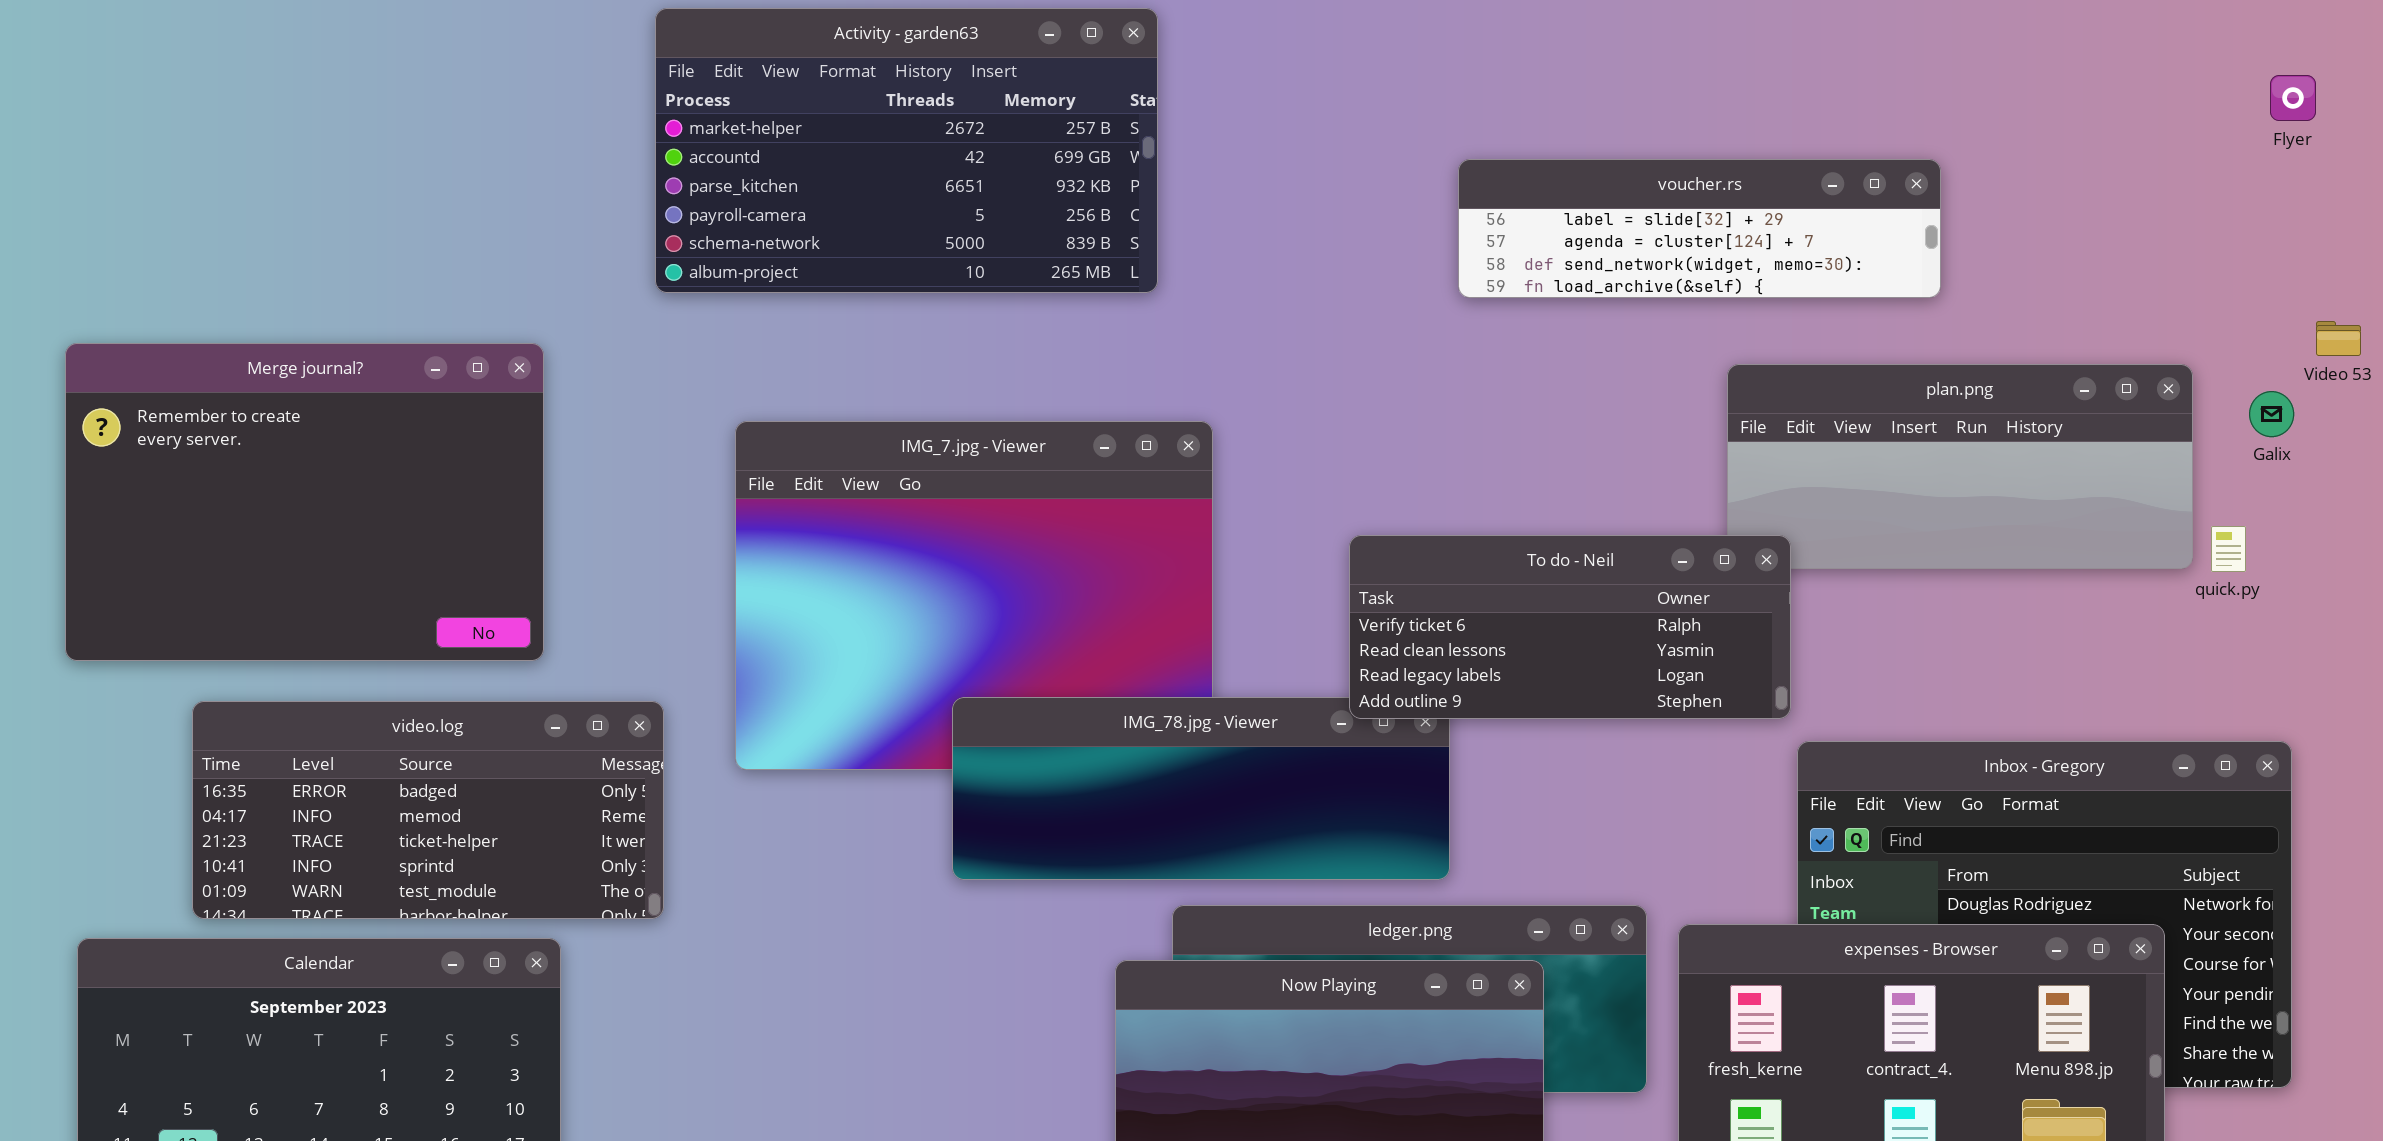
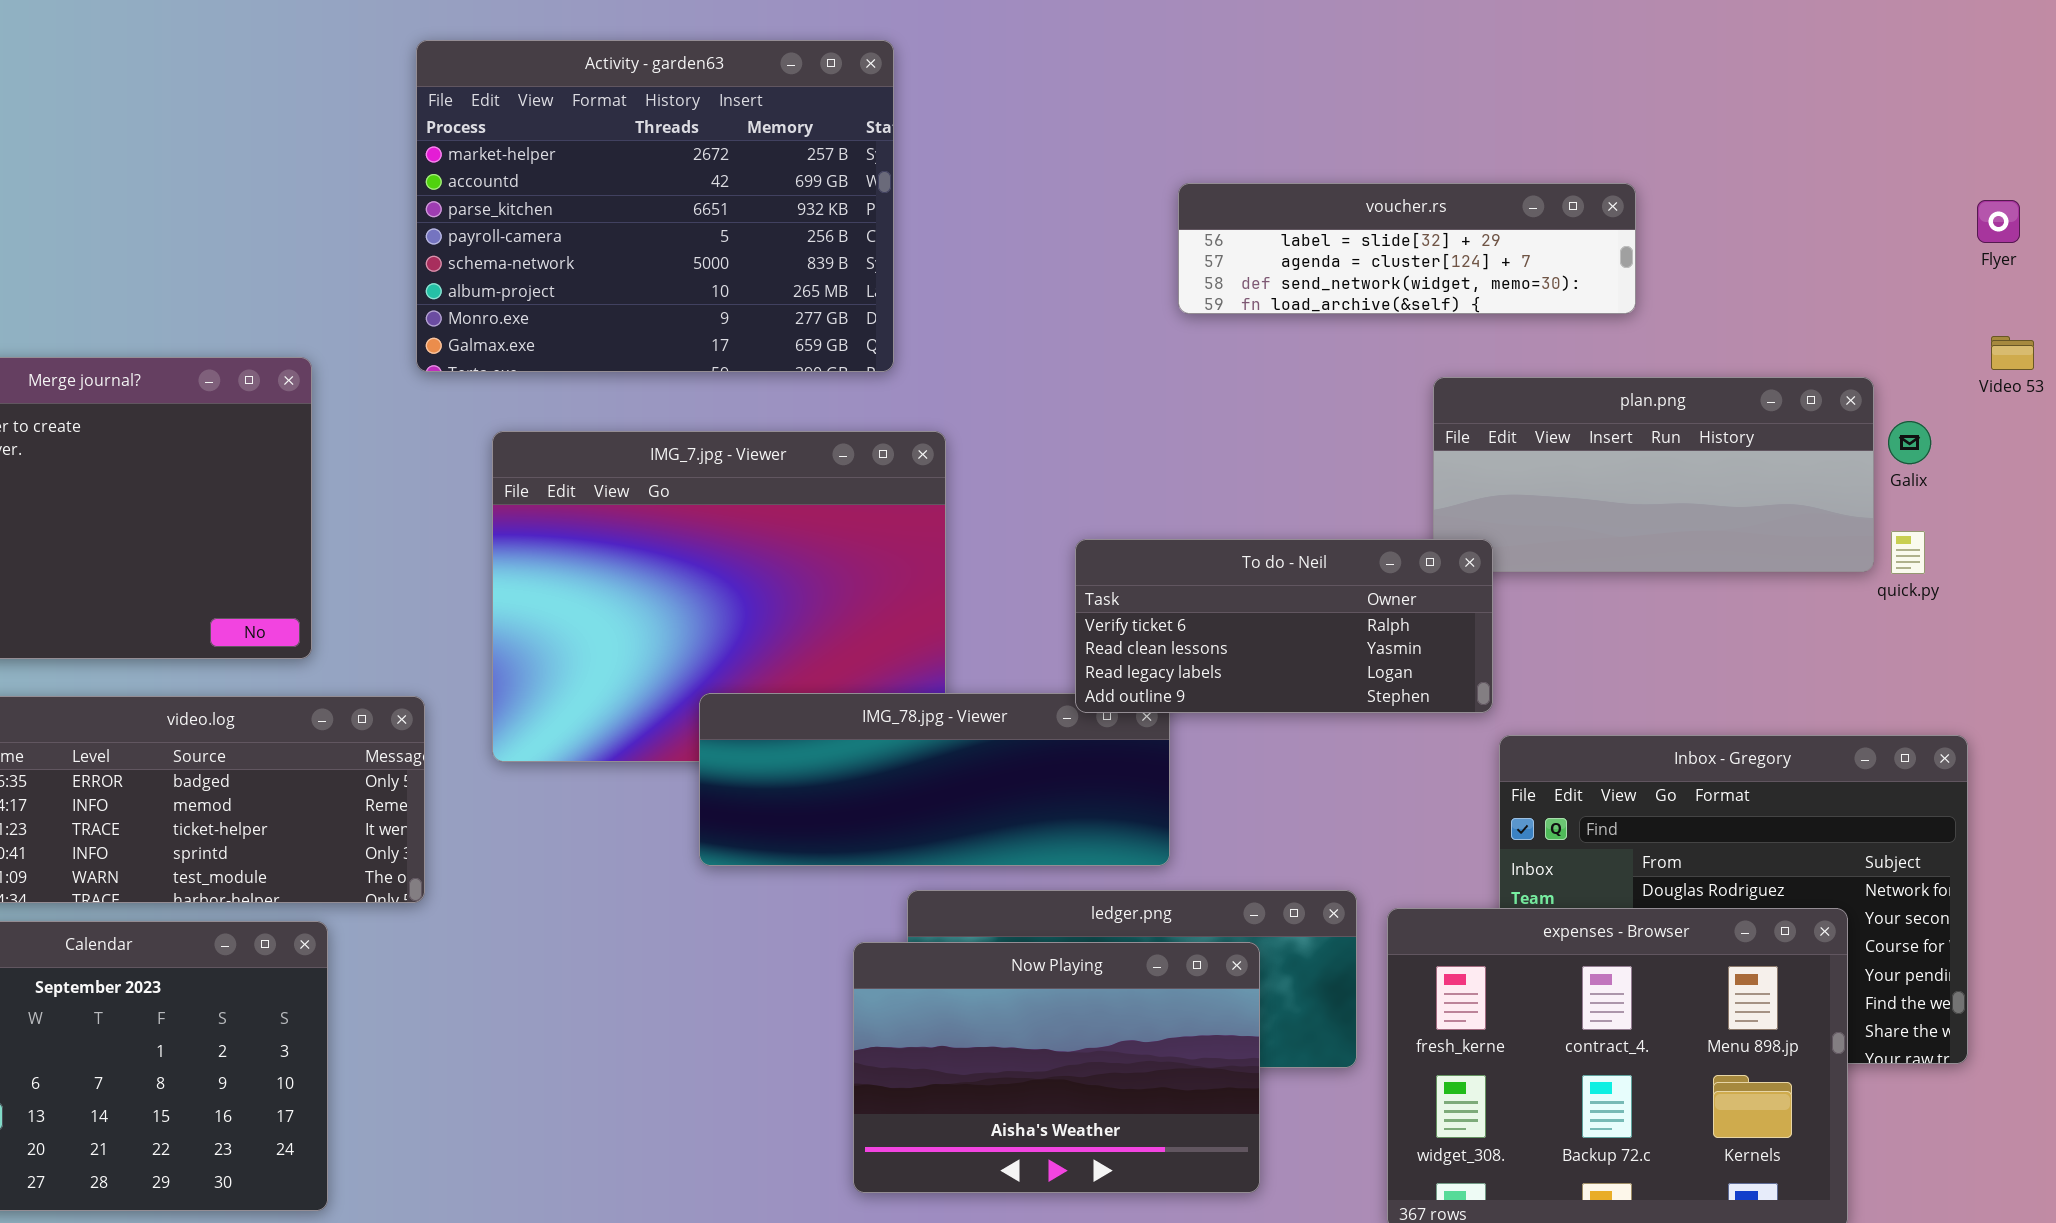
Activity - garden63: [655,8,1158,293] -> [416,40,894,372], resized
Flyer: [2270,75,2316,121] -> [1977,200,2020,243], moved
Galix: [2249,391,2294,437] -> [1888,421,1931,464], moved

